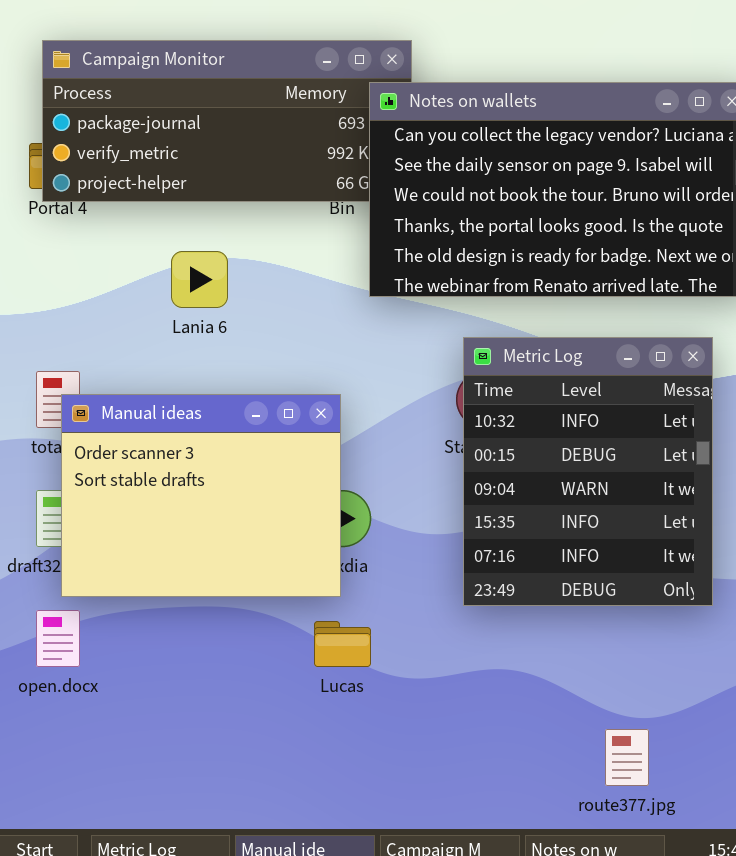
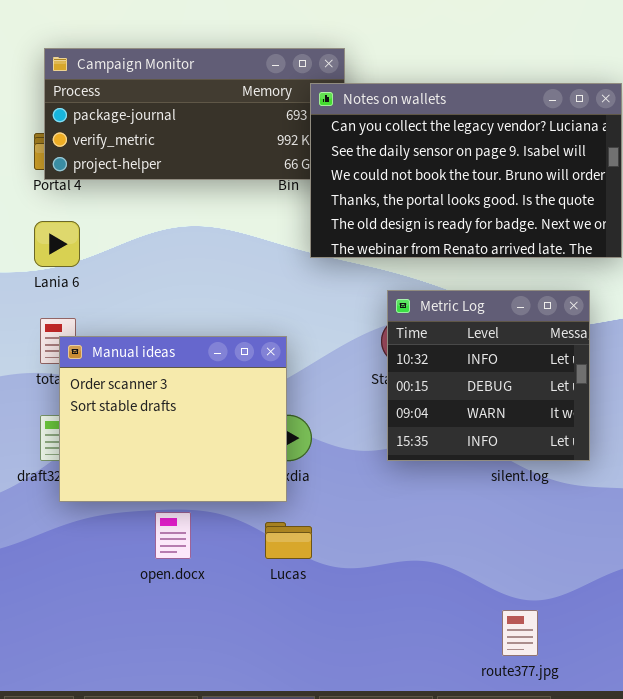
Lania 6: [171,251,228,308] -> [34,221,80,267], moved
Metric Log: [463,337,713,606] -> [387,290,590,461], resized
open.docx: [36,610,80,667] -> [155,512,191,559], moved

